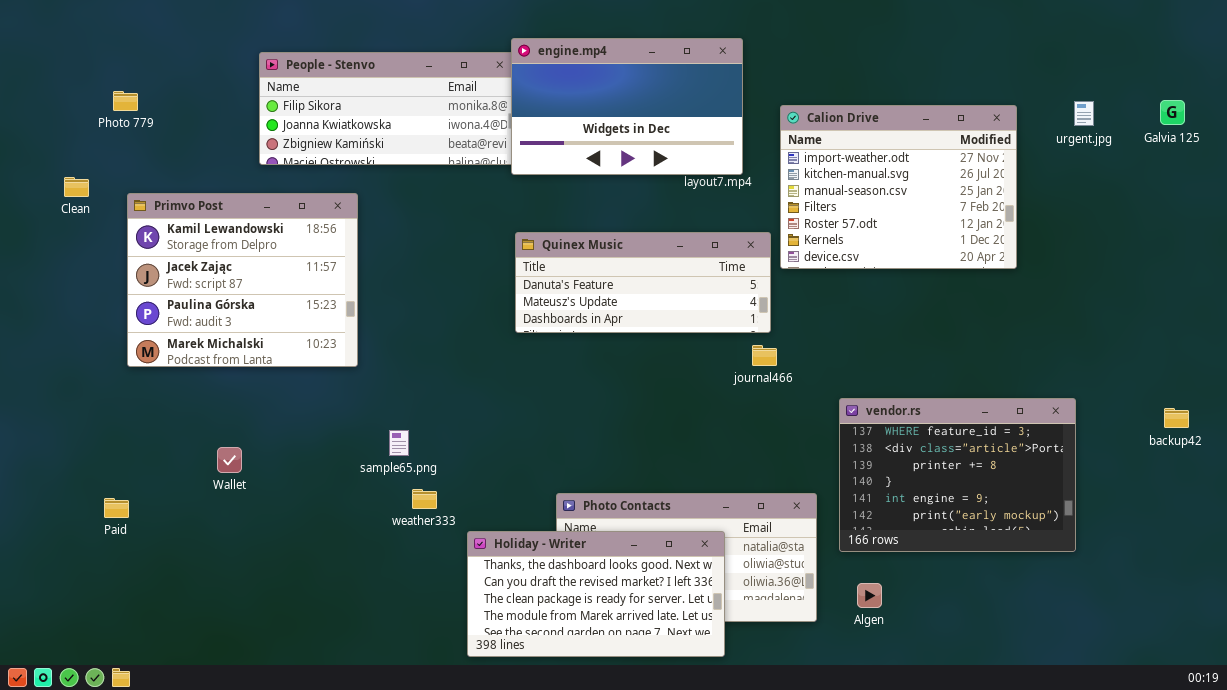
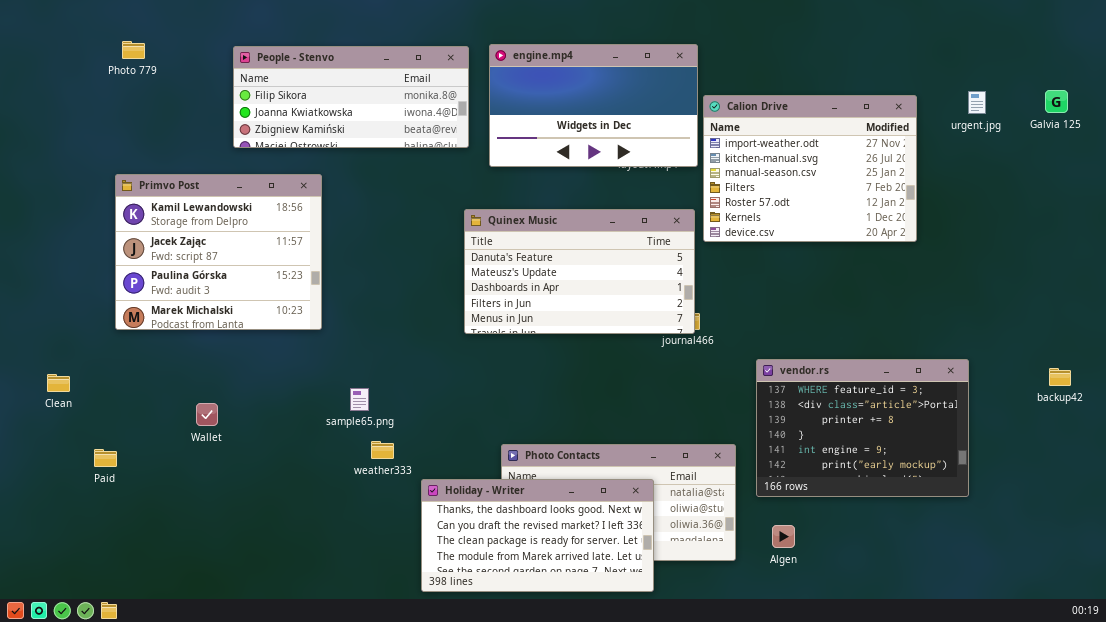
engine.mp4: [511,38,743,175] -> [489,44,698,167], moved
Photo 779: [113,91,138,111] -> [122,41,145,59], moved
Clean: [64,177,89,197] -> [47,374,70,392], moved
Quinex Music: [515,232,771,333] -> [464,209,695,334], resized

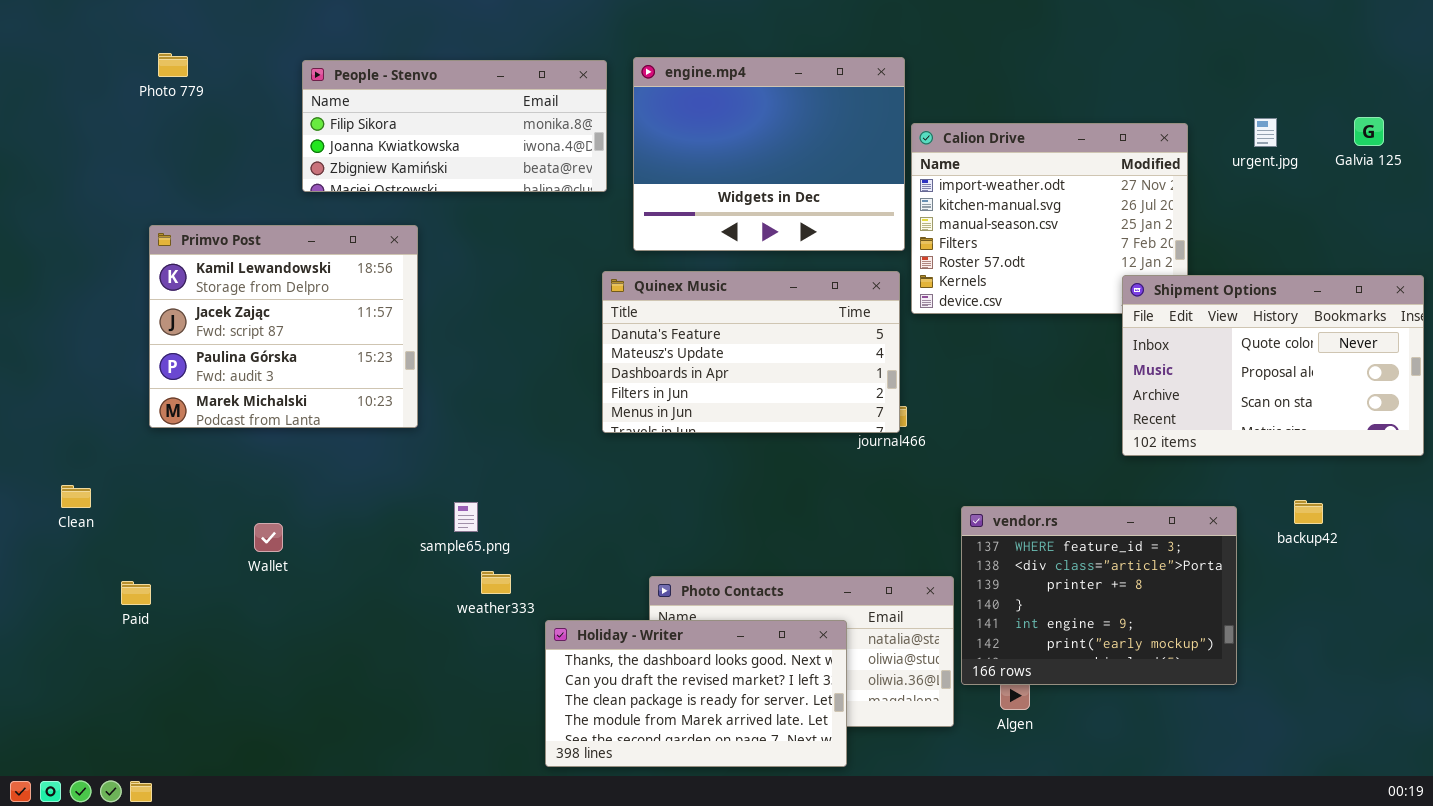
engine.mp4: [489,44,698,167] -> [633,57,905,251], resized
Shipment Options: none -> [1122,275,1424,456], opened
vendor.rs: [756,359,969,497] -> [961,506,1237,685], moved
backup42: [1049,368,1071,386] -> [1294,500,1323,524], moved

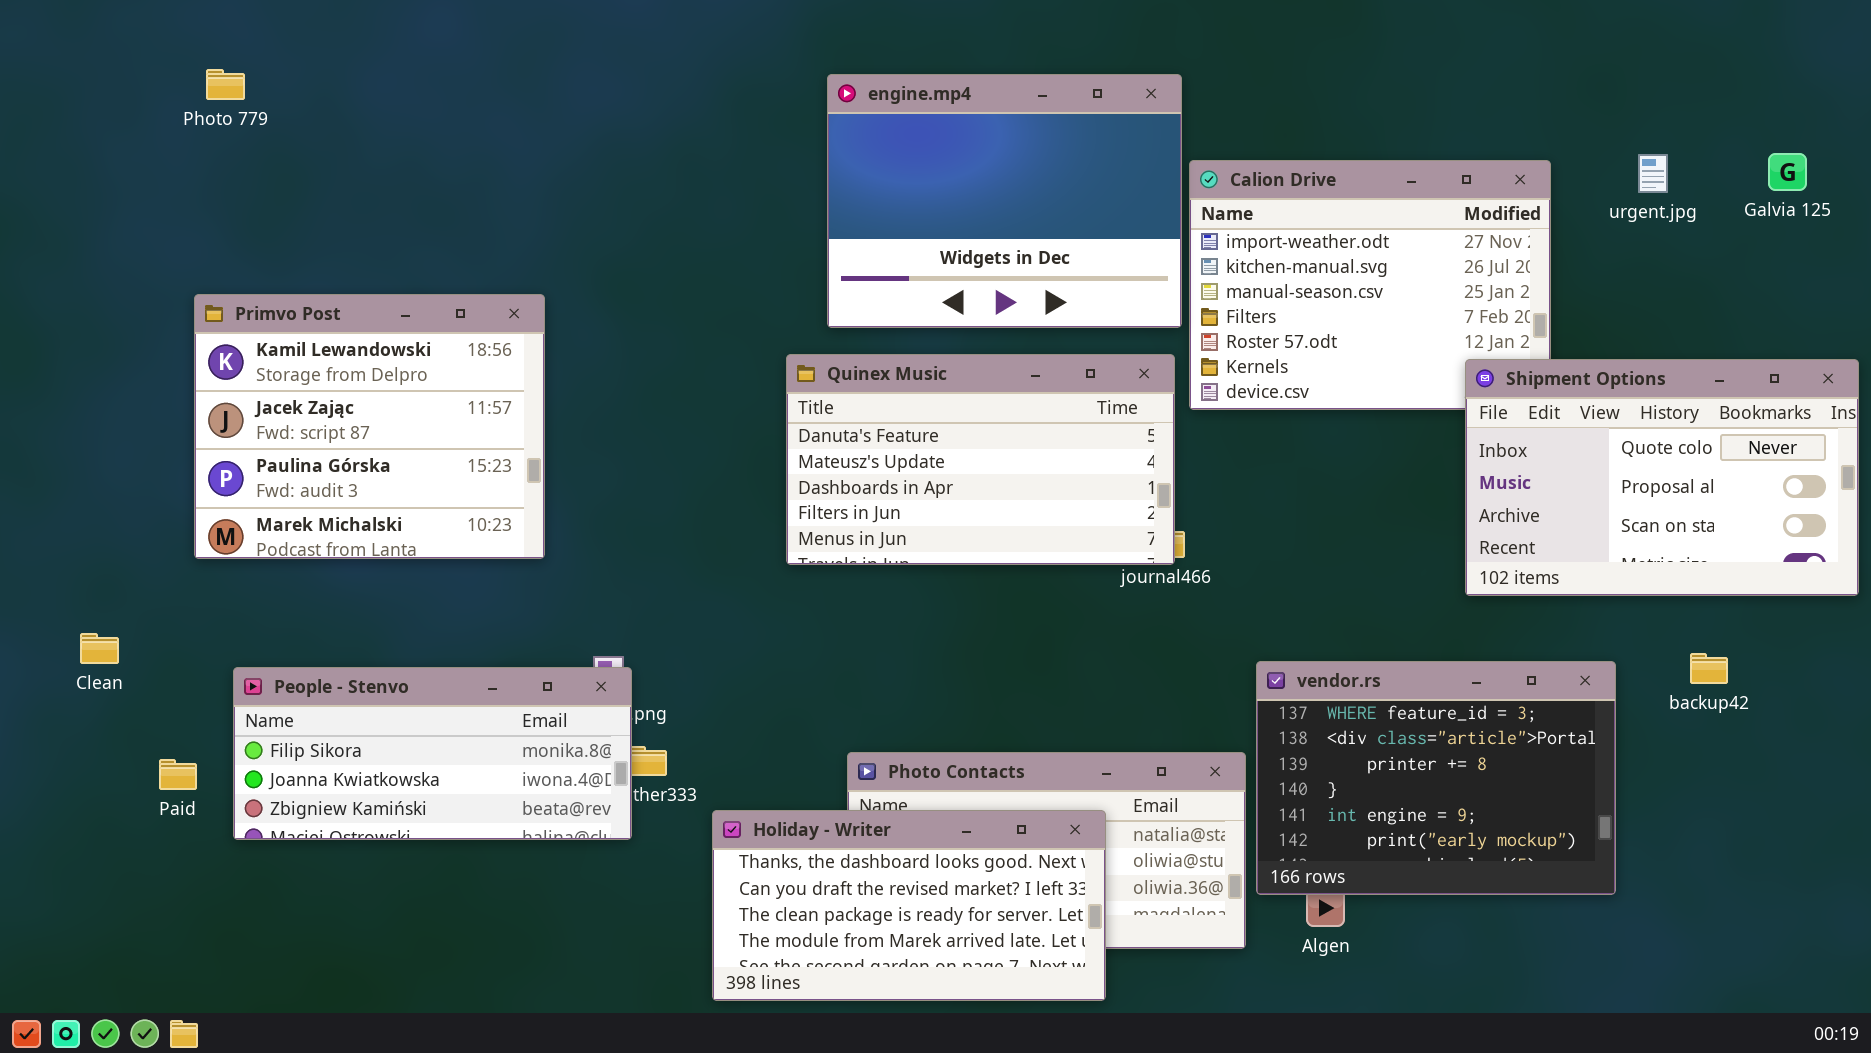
People - Stenvo: [302,60,607,192] -> [233,667,632,840], moved

